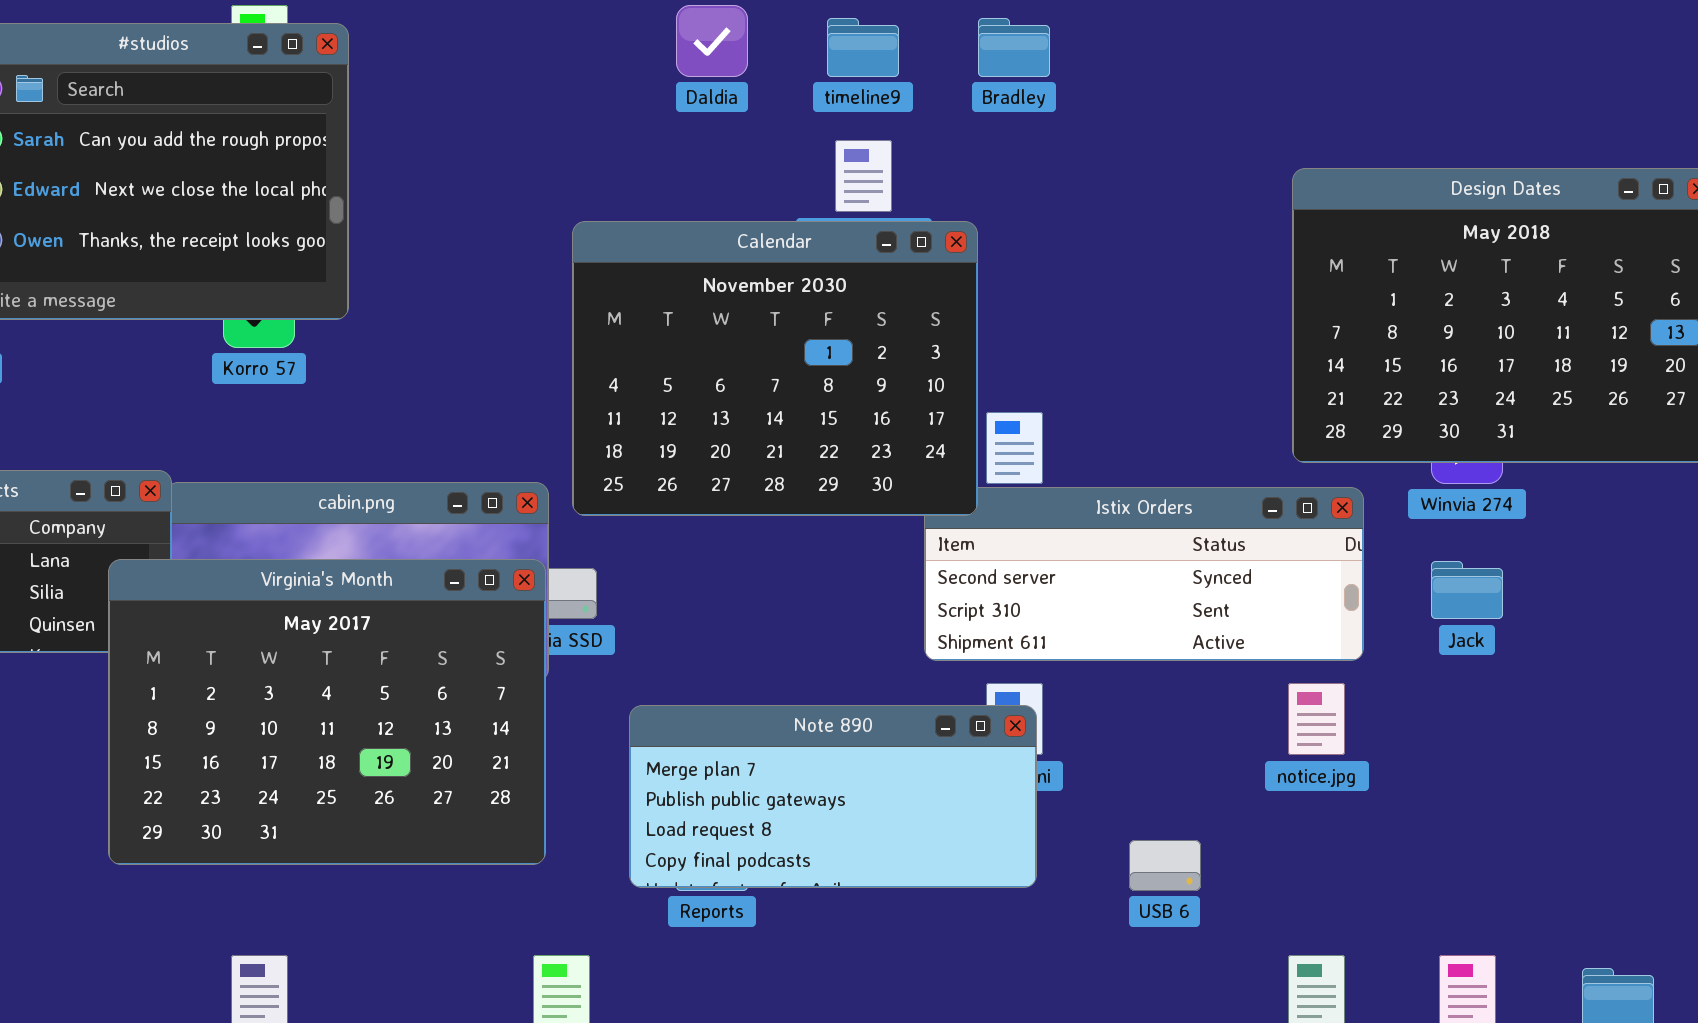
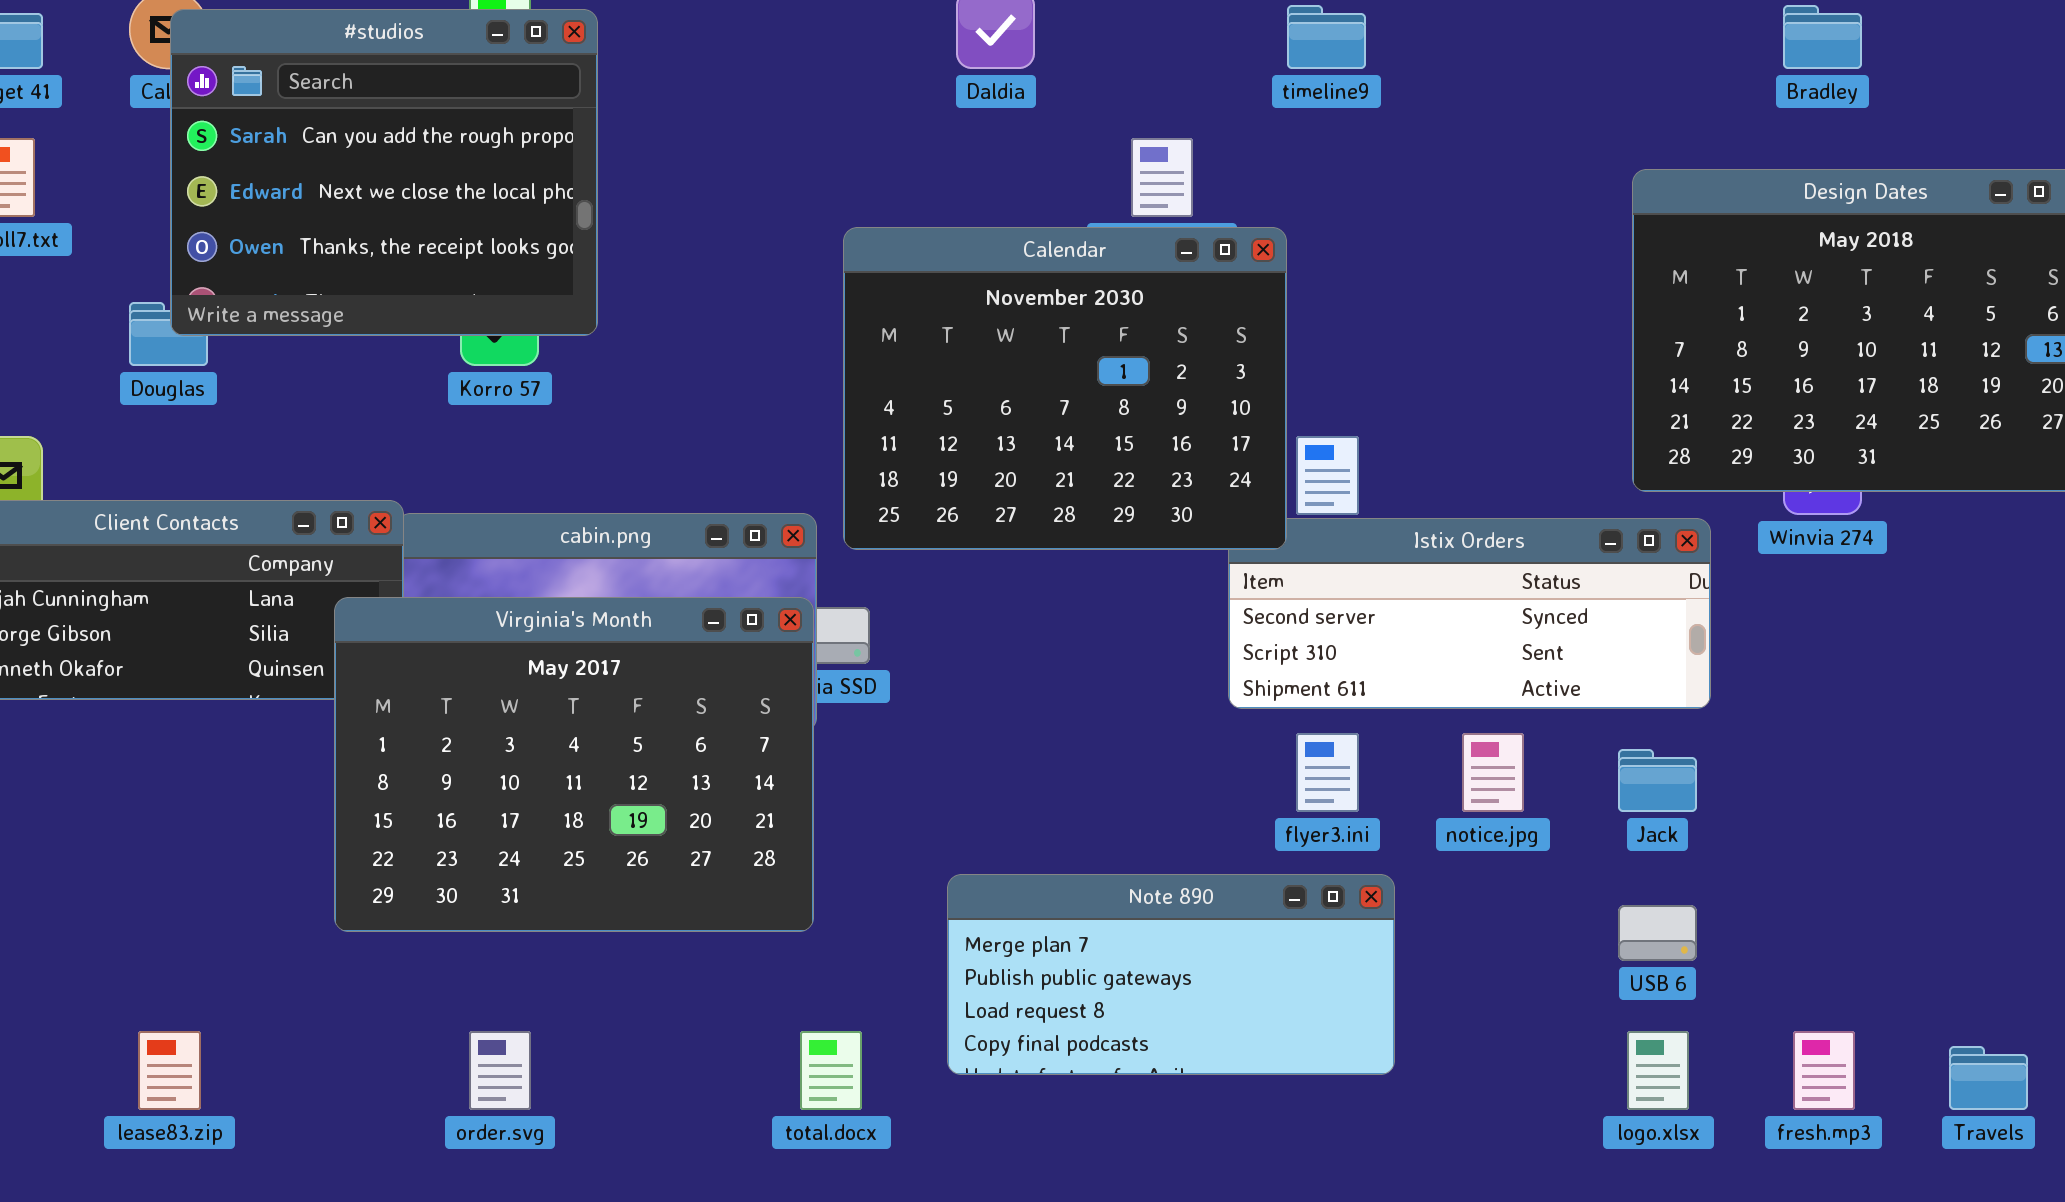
timeline9: [827,18,899,77] -> [1287,5,1366,69], moved
Bradley: [978,18,1050,77] -> [1783,5,1862,69], moved
Jack: [1431,561,1503,619] -> [1618,749,1697,812], moved
notice.jpg: [1288,683,1345,755] -> [1462,733,1524,812], moved
Note 890: [629,705,1037,888] -> [947,874,1395,1075], moved
USB 6: [1129,840,1201,891] -> [1618,905,1697,961], moved

